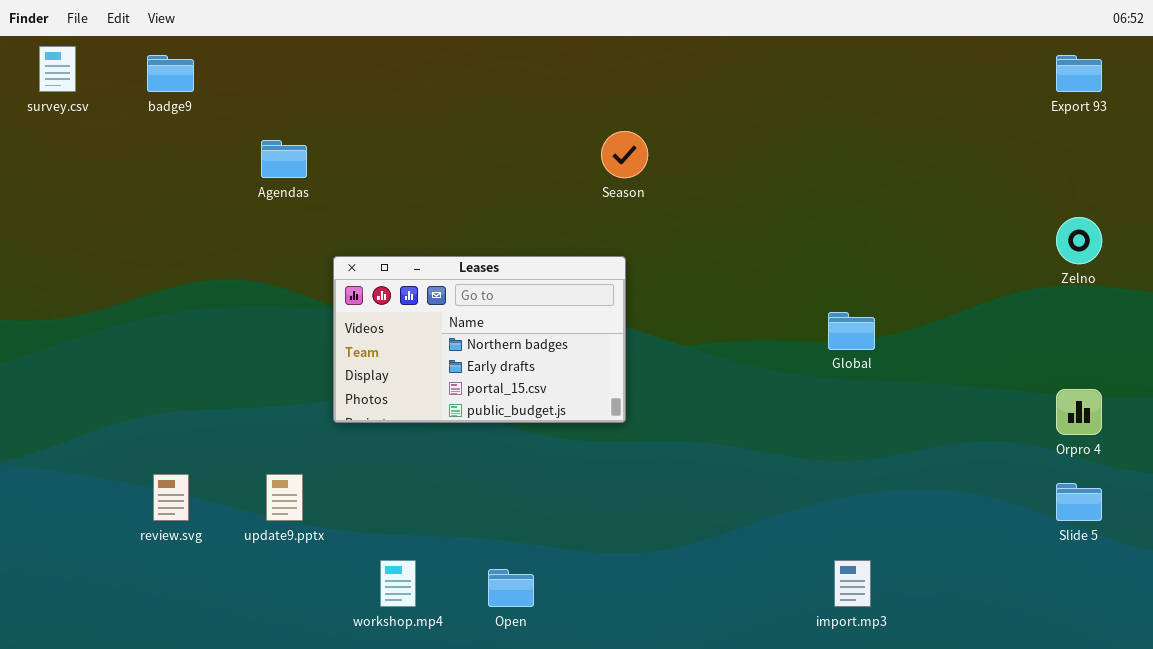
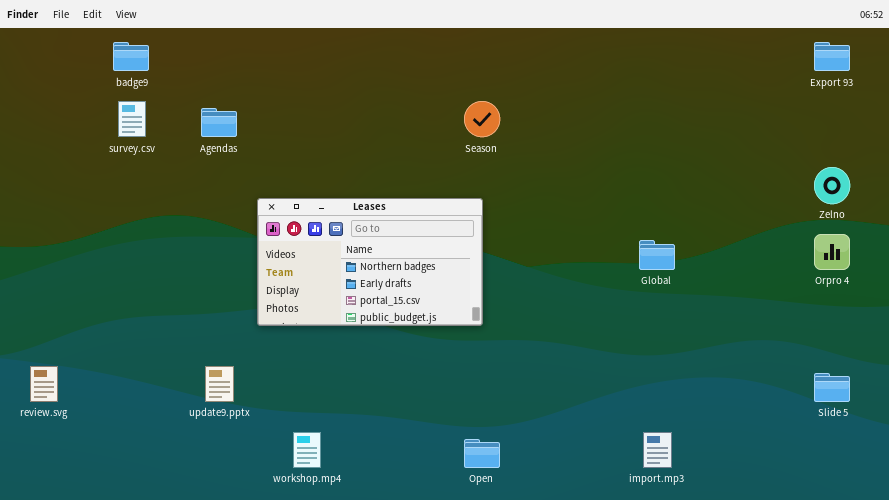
survey.csv: [39,46,76,92] -> [118,101,146,137], moved
Orpro 4: [1056,389,1102,435] -> [814,234,850,270], moved
review.svg: [153,474,189,521] -> [30,366,58,402], moved
Open: [488,569,534,607] -> [464,439,500,468], moved

